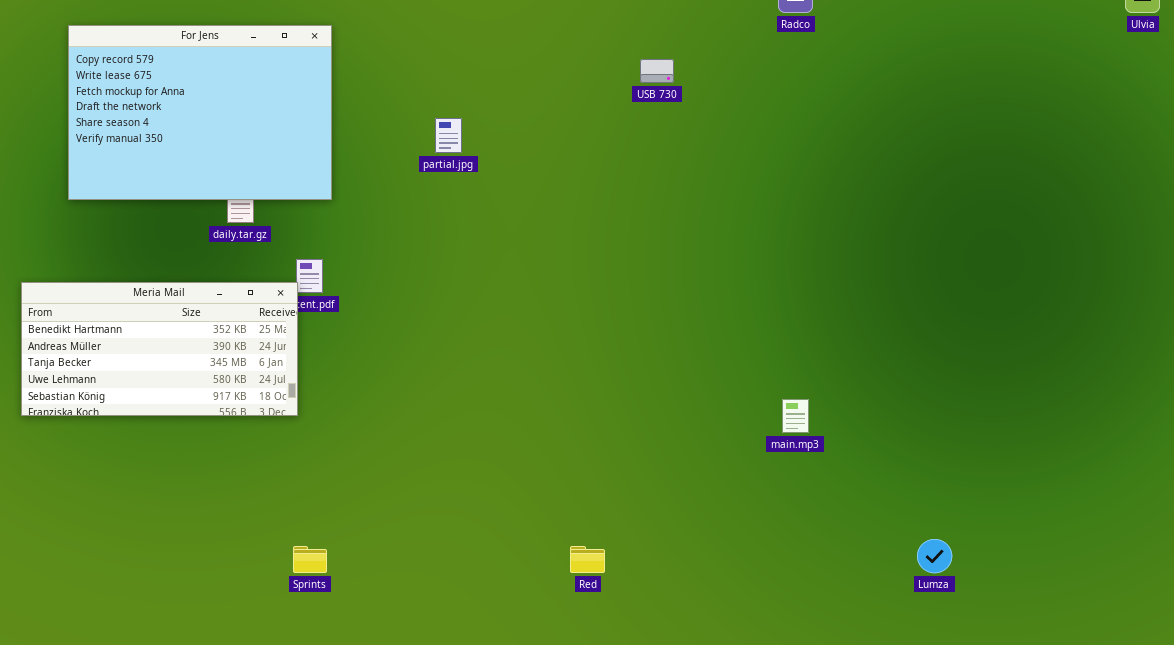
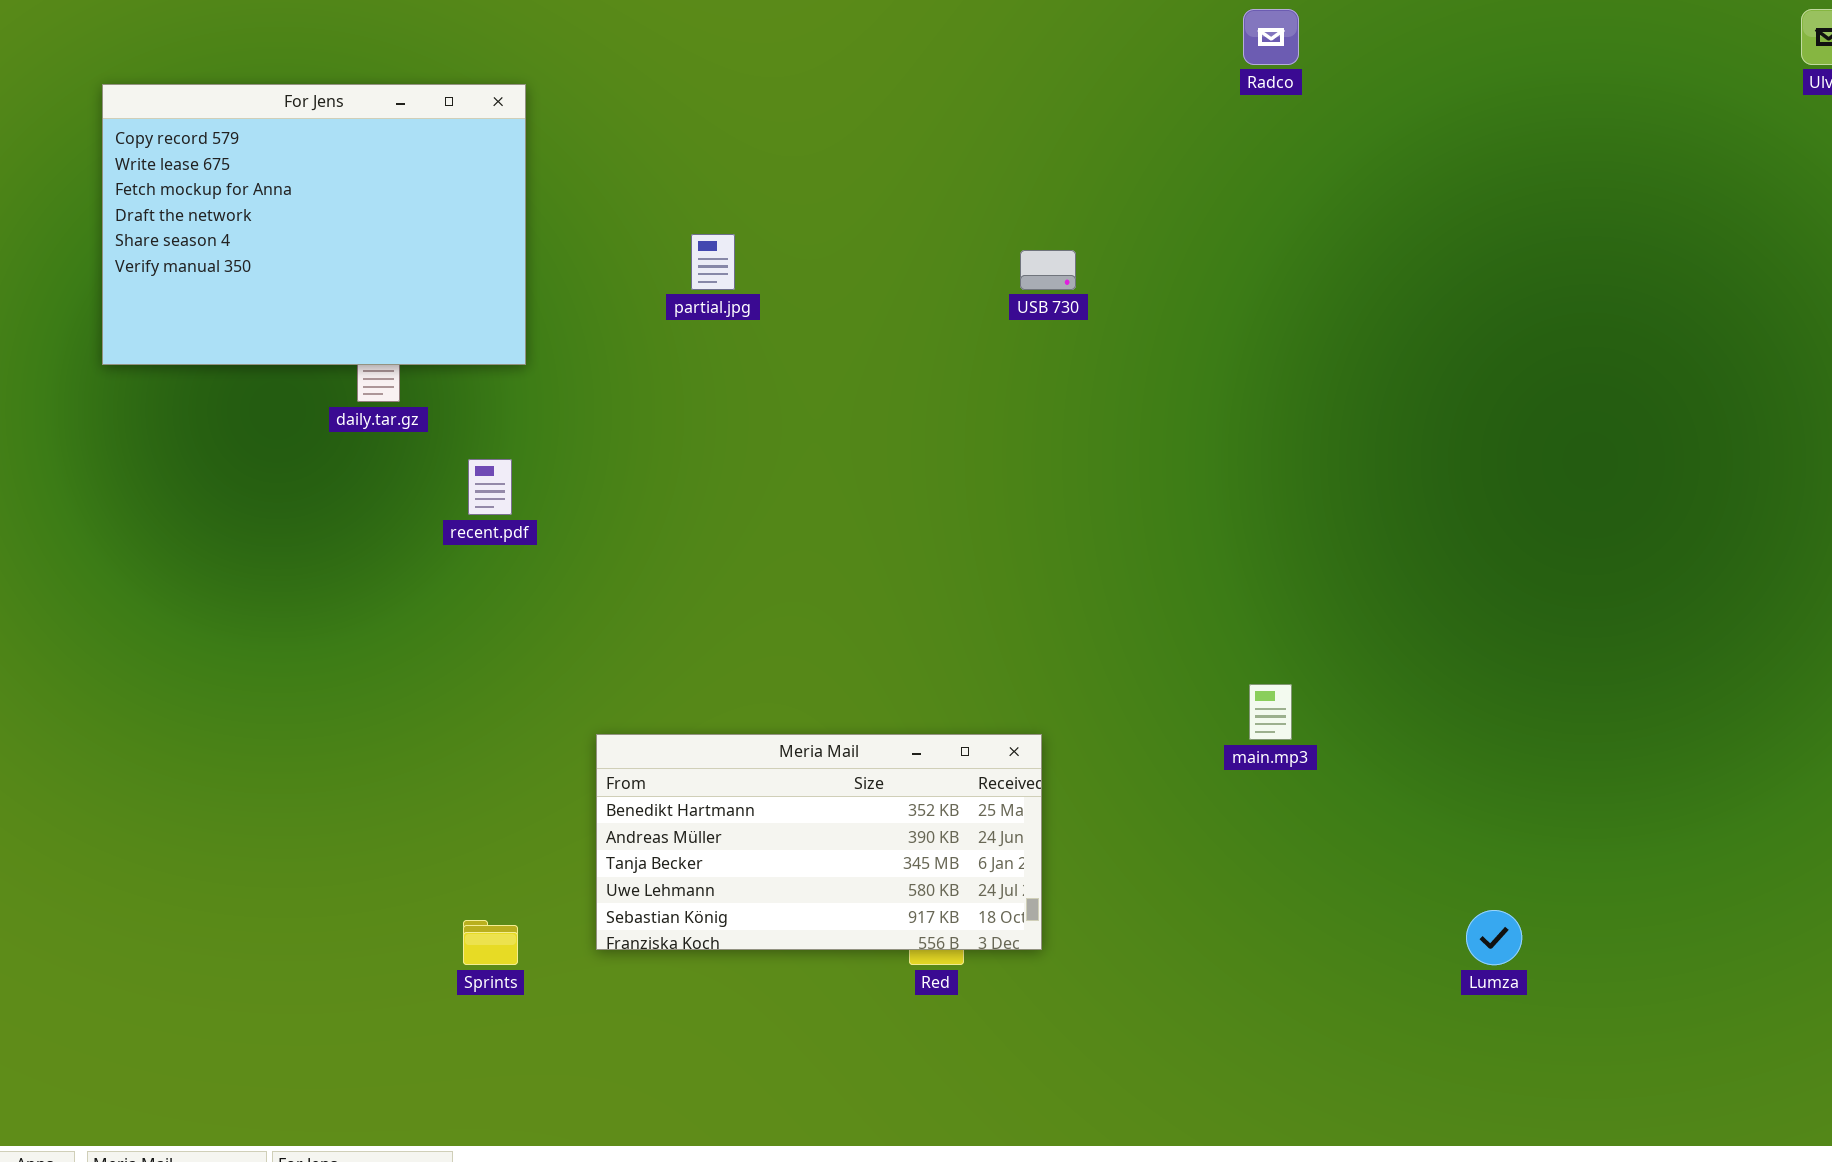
USB 730: [640,59,674,83] -> [1020,250,1076,290], moved
Meria Mail: [21,282,298,416] -> [596,734,1042,950], moved

